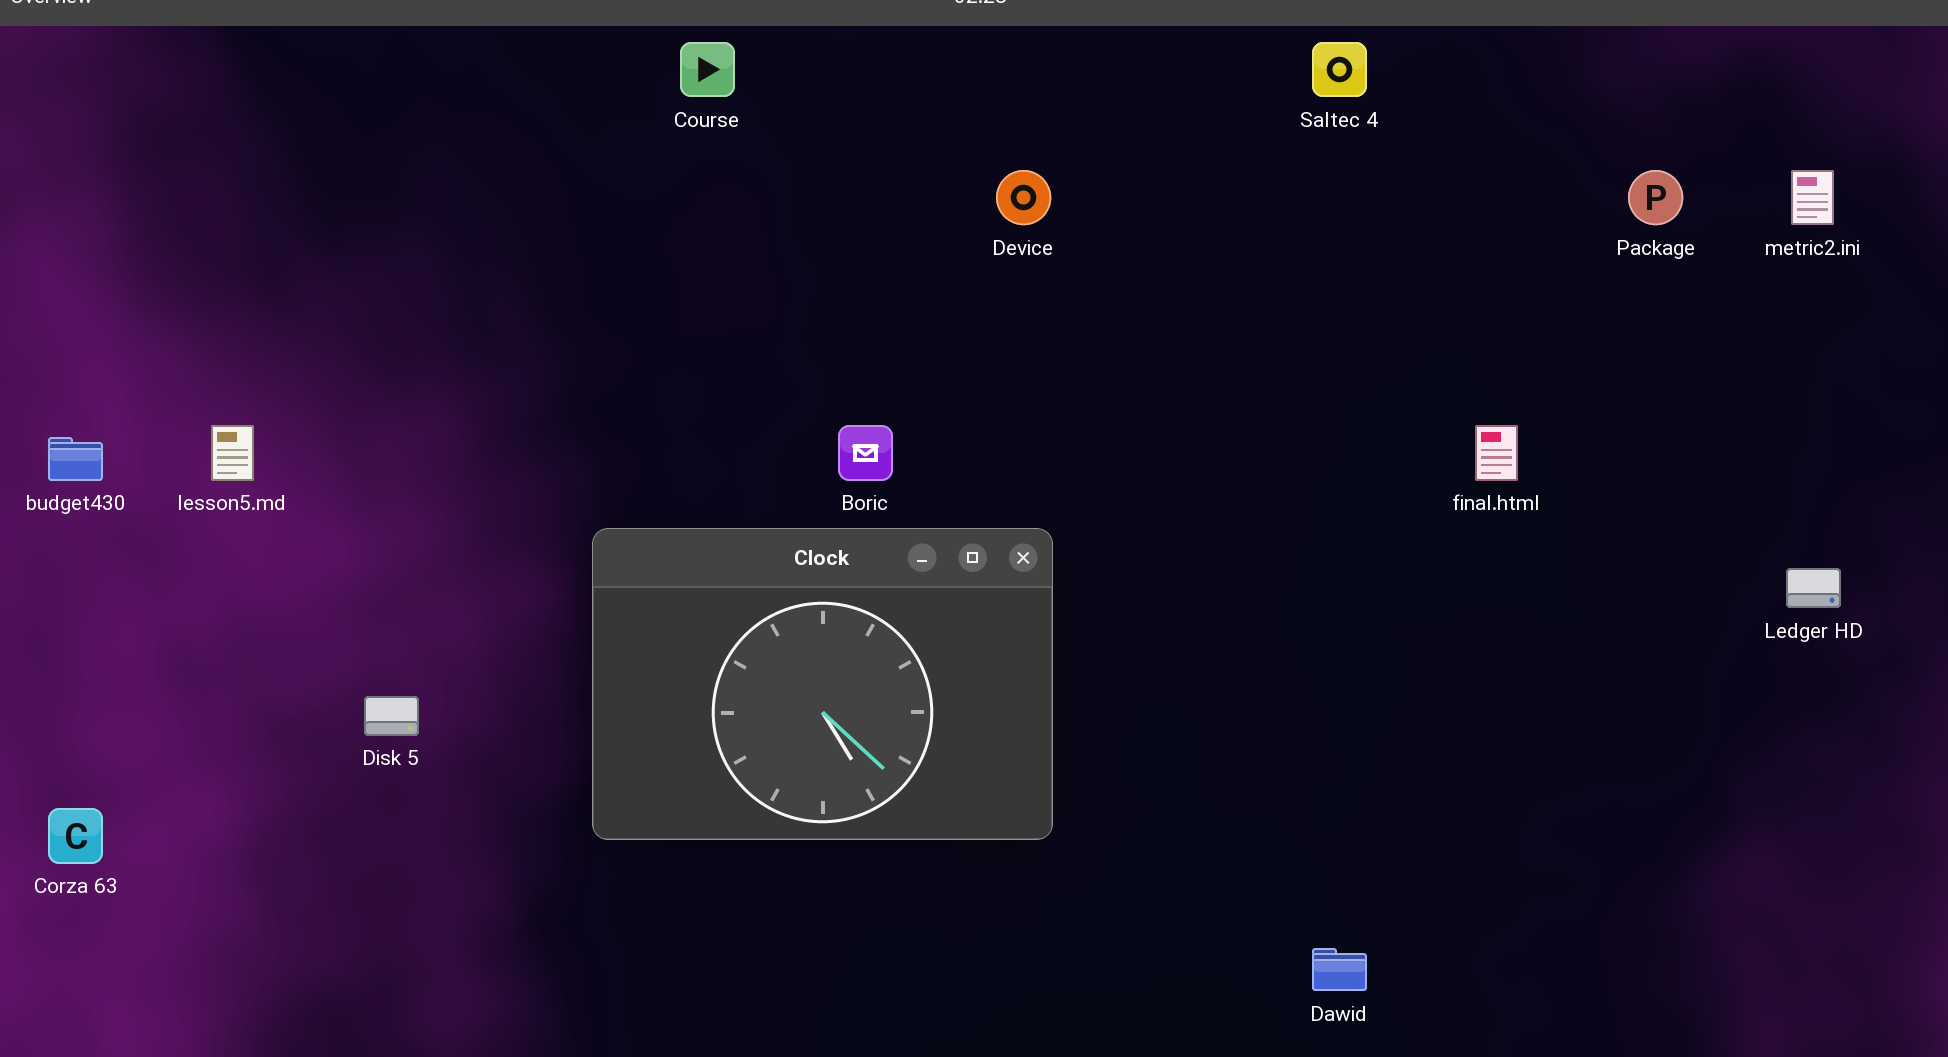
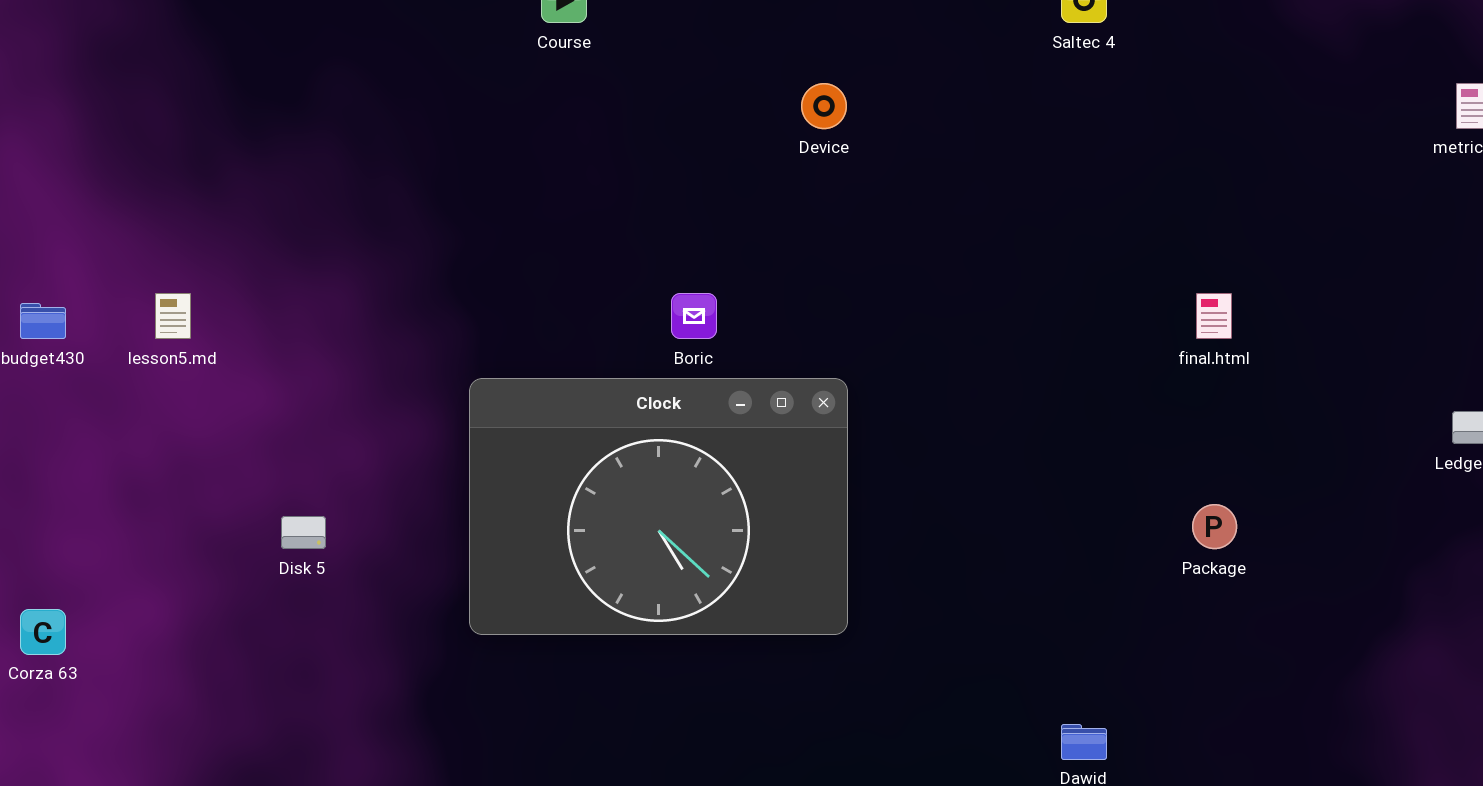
Package: [1628,170,1683,225] -> [1192,504,1237,549], moved

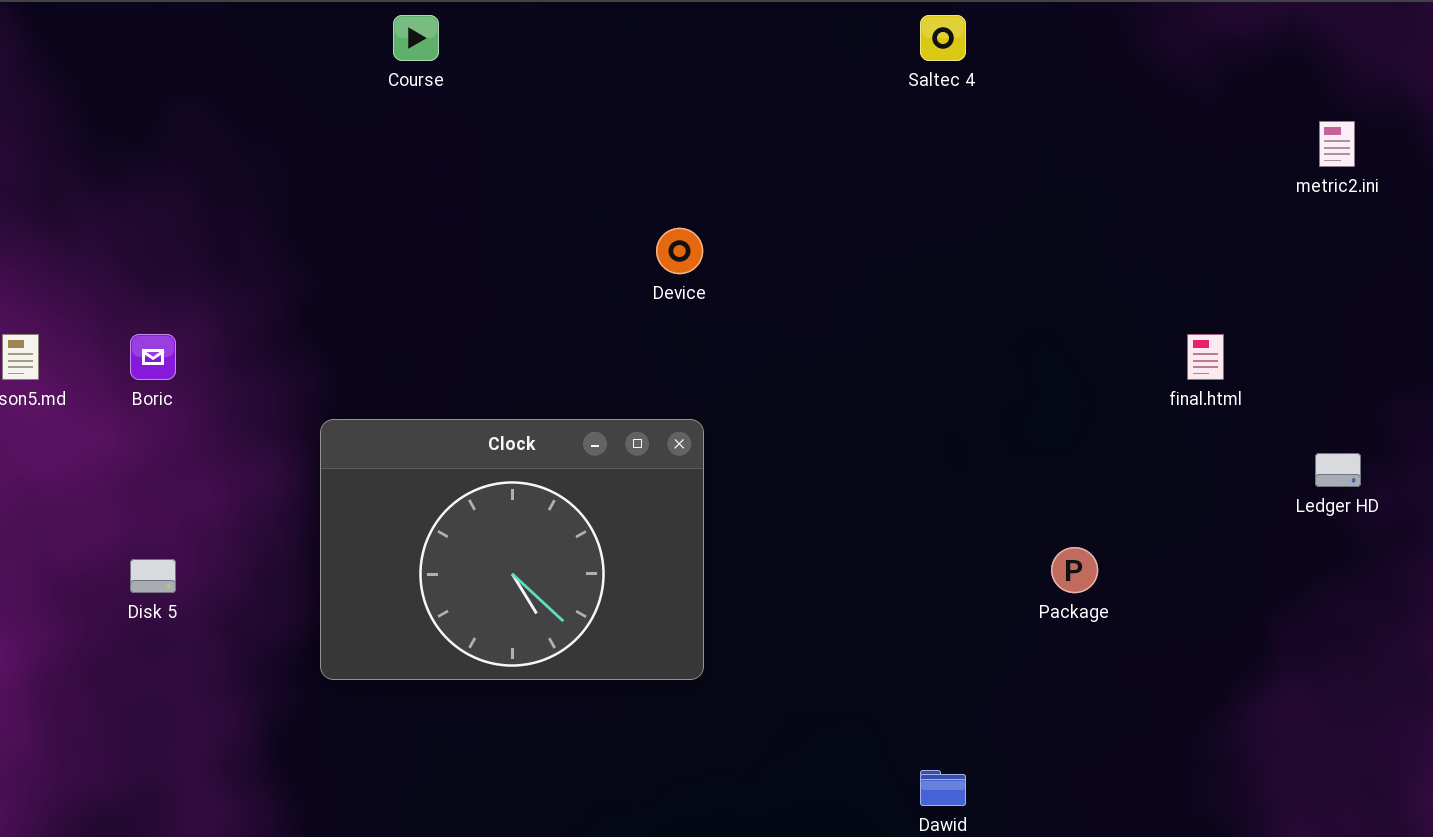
Device: [801,83,847,129] -> [656,228,703,274], moved
Boric: [671,293,717,339] -> [130,334,176,380], moved
final.html: [1196,293,1232,339] -> [1187,334,1224,380], moved

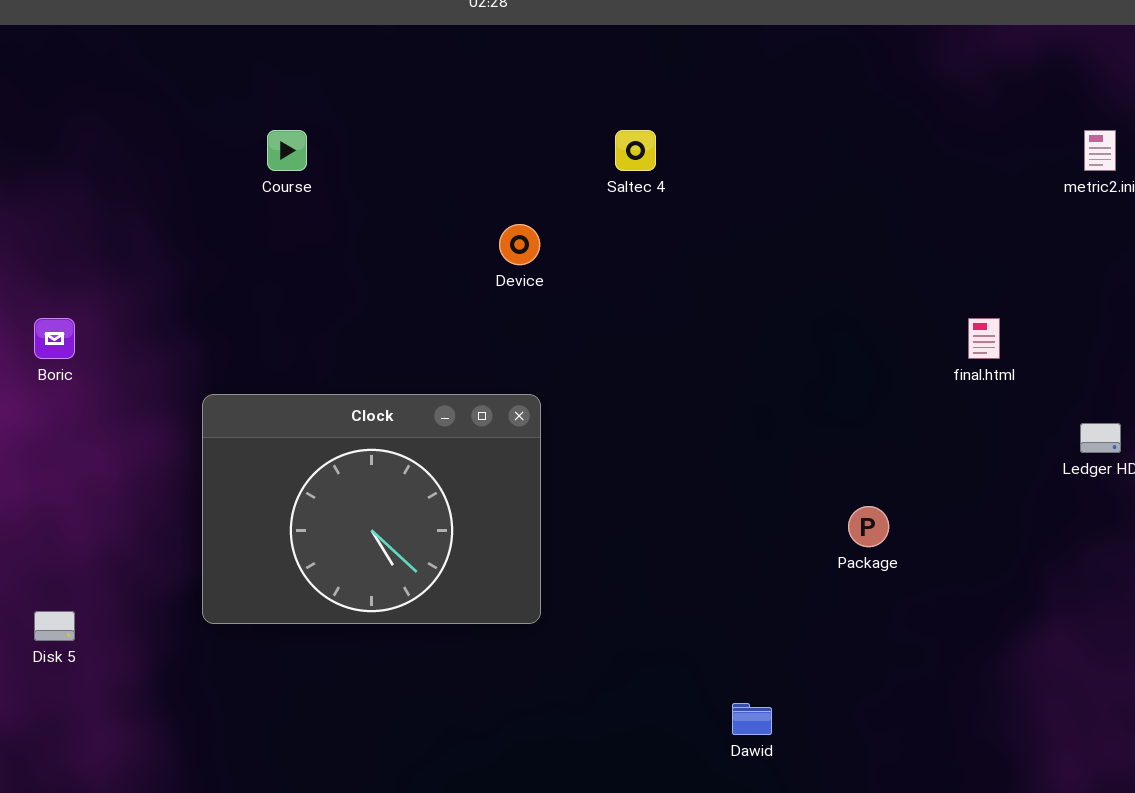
Course: [393,15,439,61] -> [267,130,307,171], moved
Saltec 4: [920,15,966,61] -> [615,130,656,171], moved
Disk 5: [130,559,176,593] -> [34,611,75,641], moved

